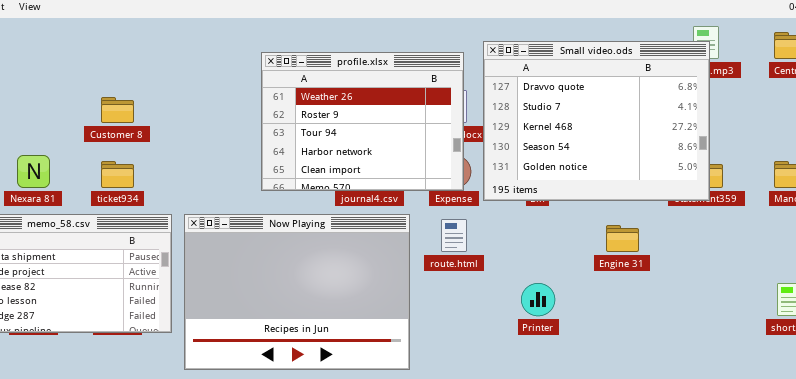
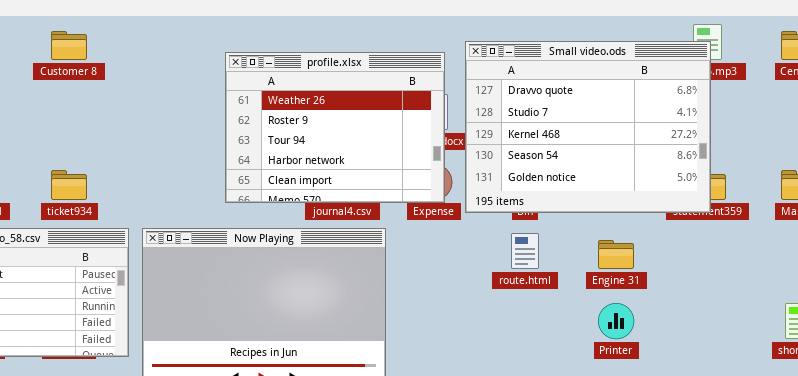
Customer 8: [101,97,134,123] -> [51,31,87,60], moved
route.html: [441,219,467,252] -> [511,233,539,269], moved
Printer: [521,283,555,316] -> [598,303,634,339], moved

